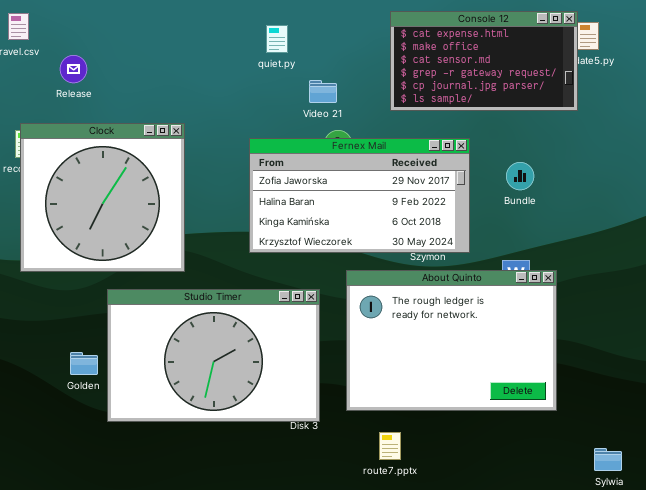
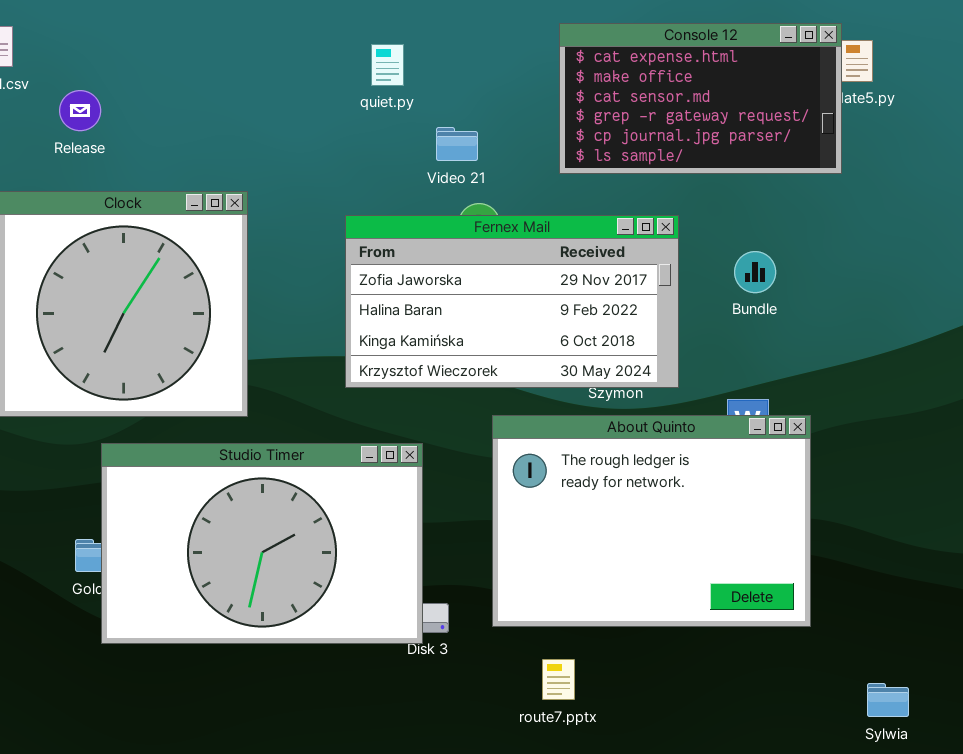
Studio Timer: [107,289,320,422] -> [101,443,423,644], moved

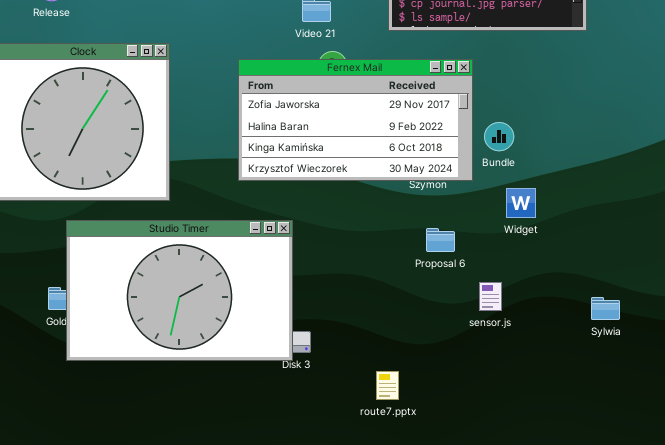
Bundle: [734,251,776,293] -> [484,122,514,151], moved
About Quinto: [492,415,811,627] -> none, closed
Sylwia: [867,683,909,717] -> [591,297,620,320], moved

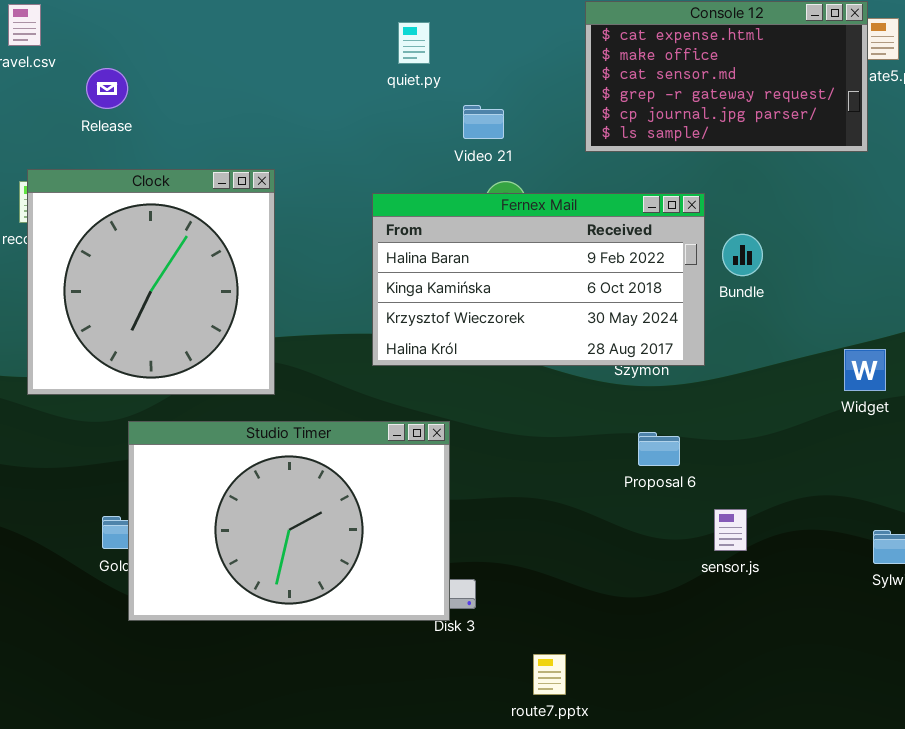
Fernex Mail: [238,59,473,181] -> [372,193,705,366], scrolled down 1 row
Bundle: [484,122,514,151] -> [722,234,763,276], moved
Widget: [506,188,536,218] -> [844,349,886,391], moved
route7.pptx: [376,371,399,400] -> [533,654,566,695], moved

